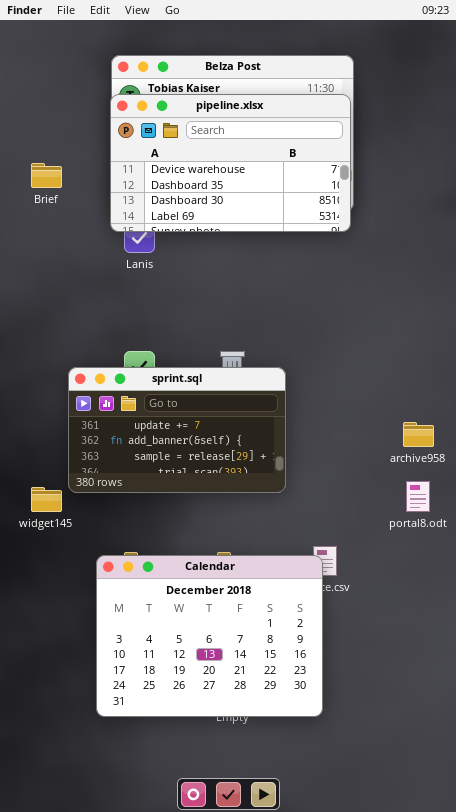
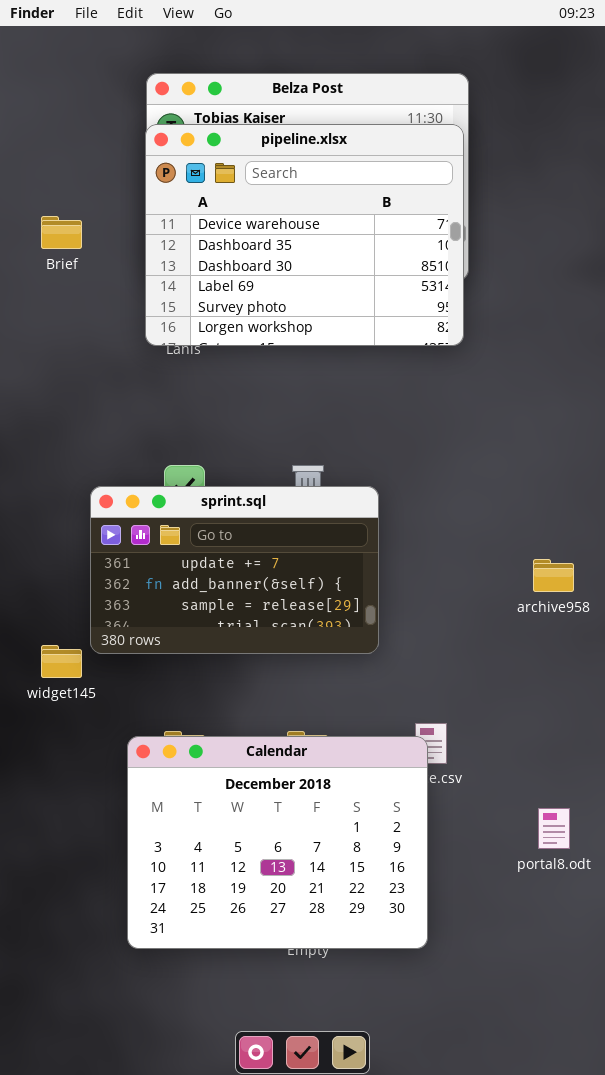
pipeline.xlsx: [110,94,351,232] -> [145,124,464,346], resized
portal8.odt: [406,481,430,512] -> [538,808,570,849], moved

